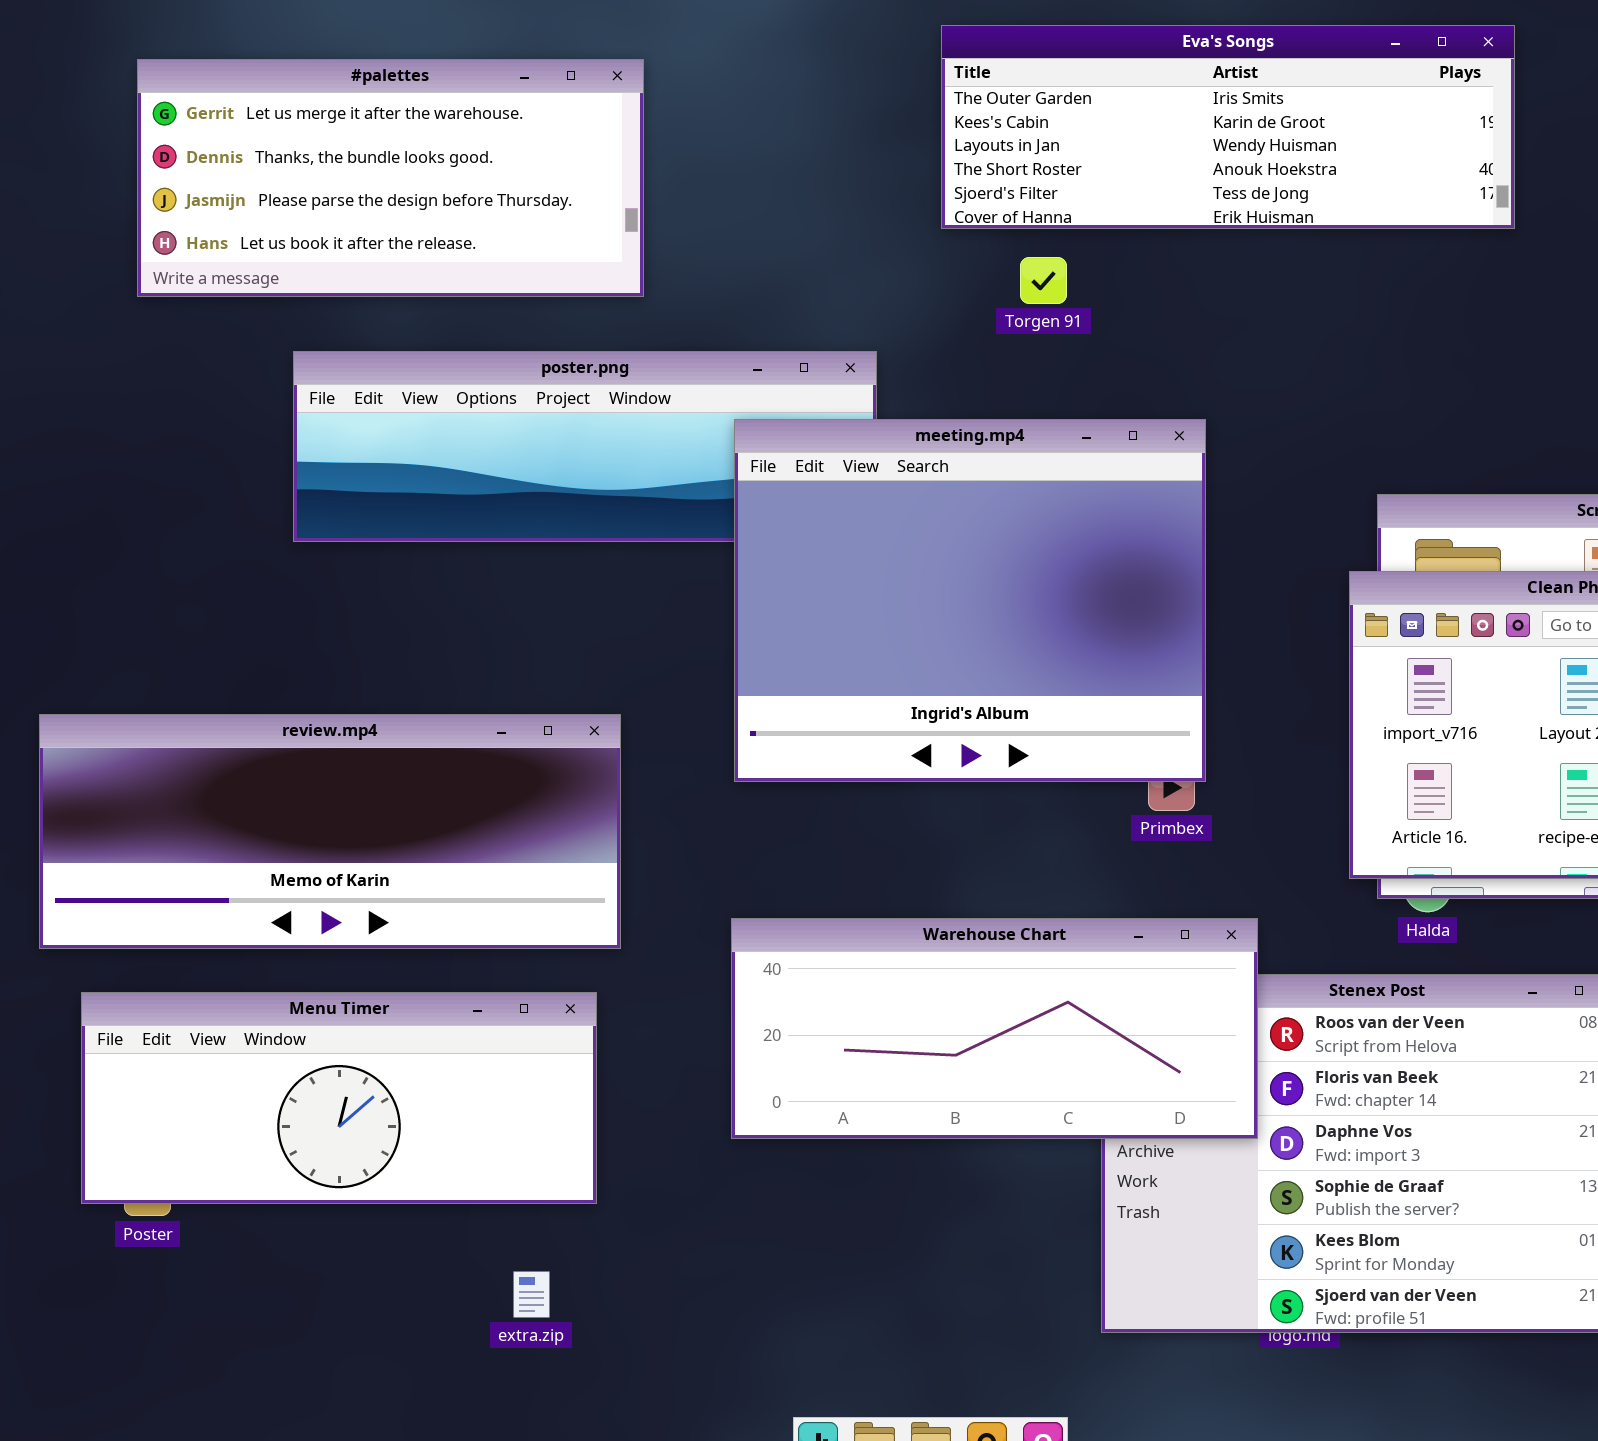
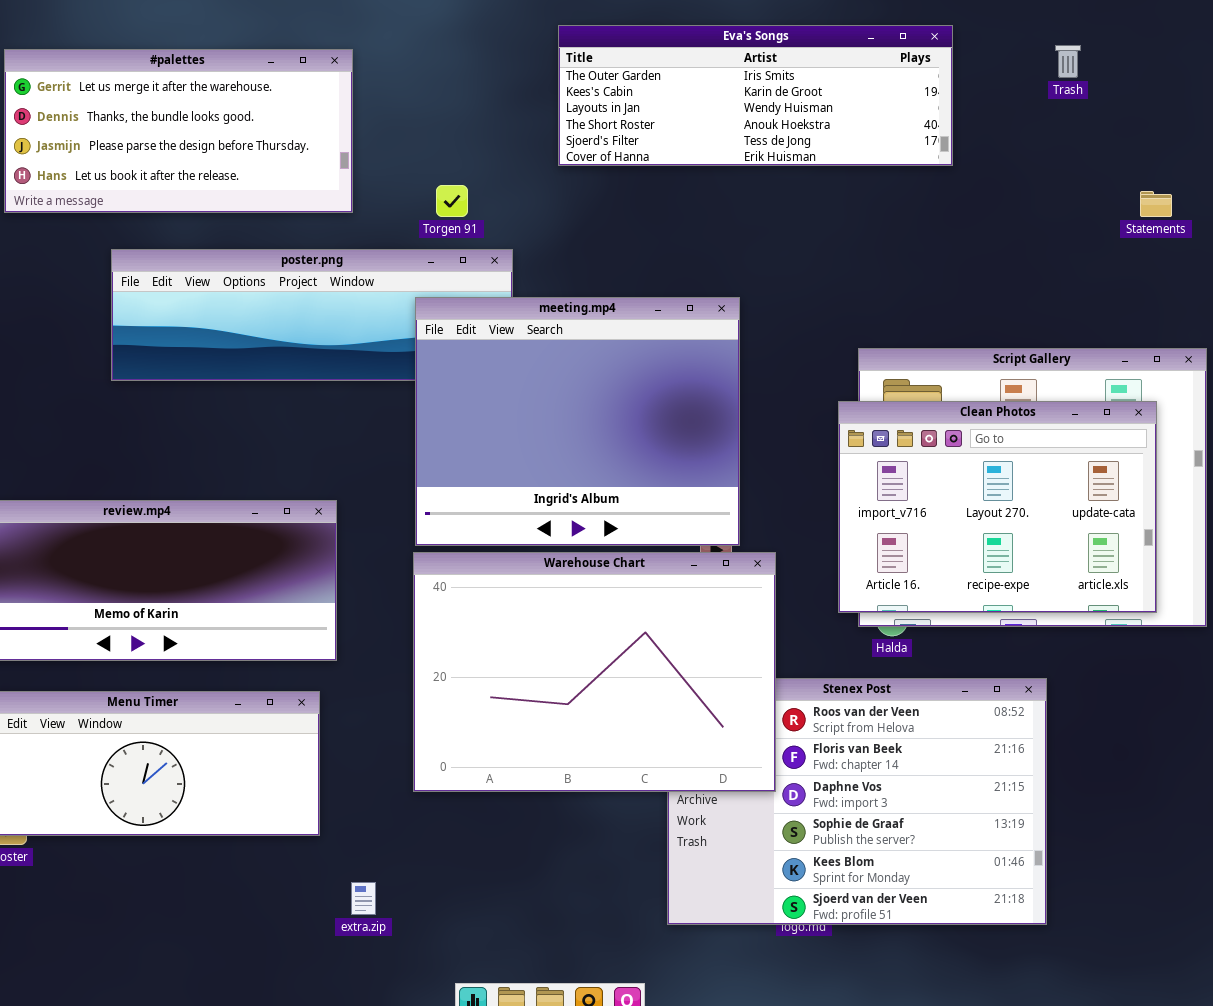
Torgen 91: [1020,257,1067,304] -> [436,185,468,217], moved
Warehouse Chart: [731,918,1258,1139] -> [413,552,776,792], resized
extra.zip: [513,1271,550,1318] -> [351,882,376,915], moved

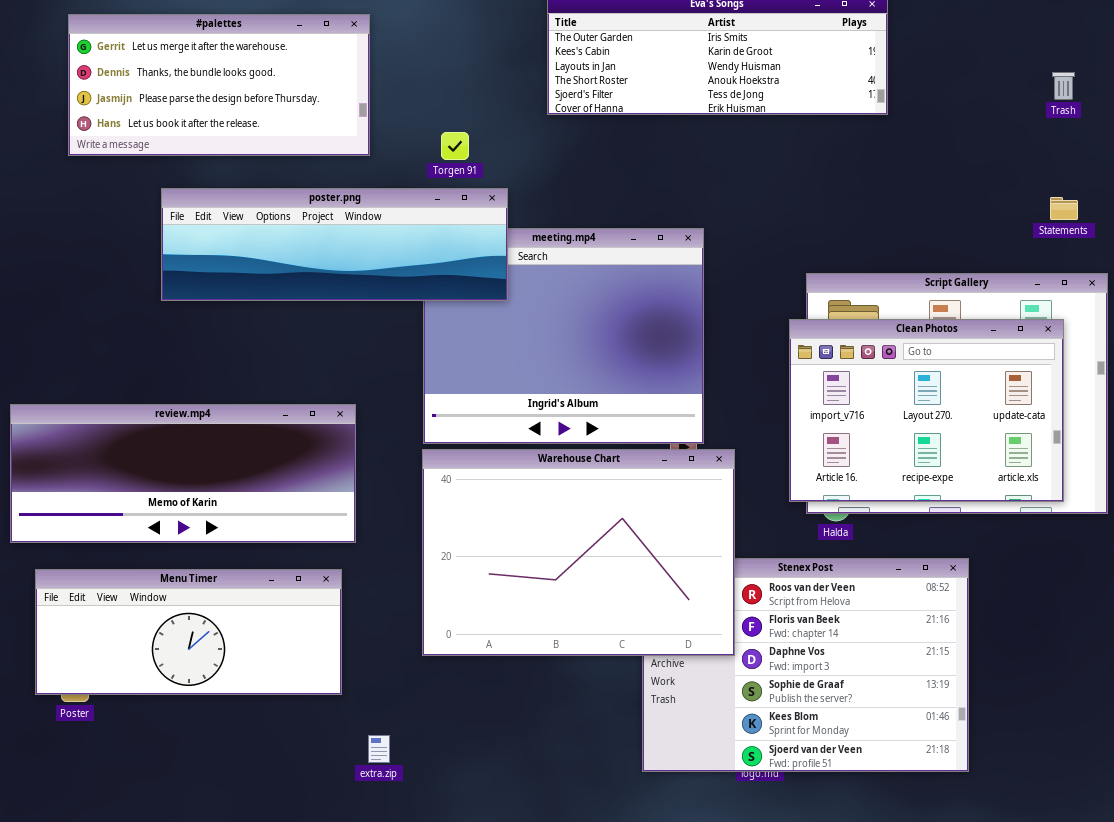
Trash: [1055,45,1081,78] -> [1052,72,1075,100], moved
Statements: [1140,191,1172,217] -> [1050,197,1078,220], moved
poster.png: [111,249,513,381] -> [161,188,508,301], raised

